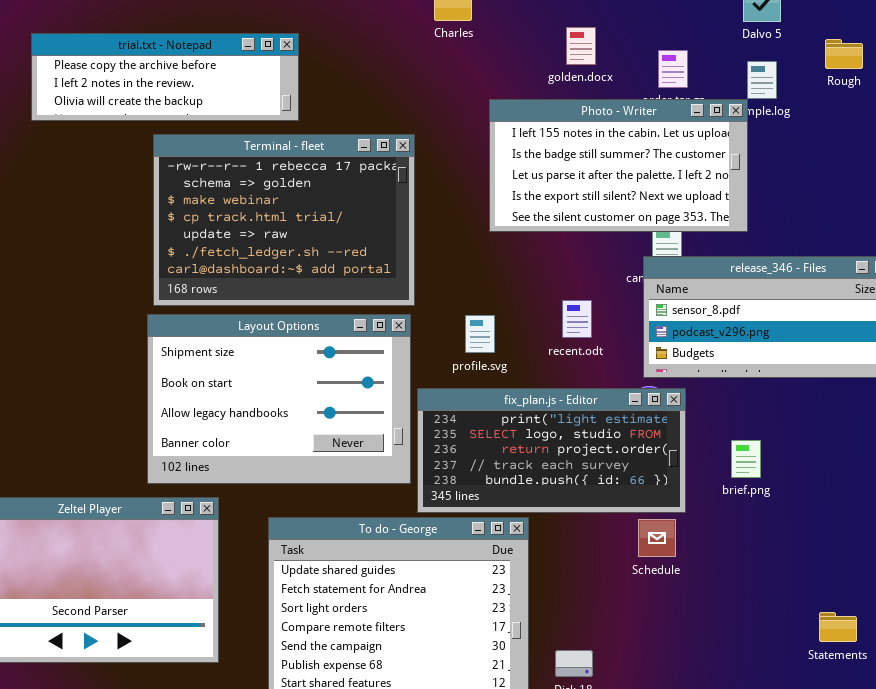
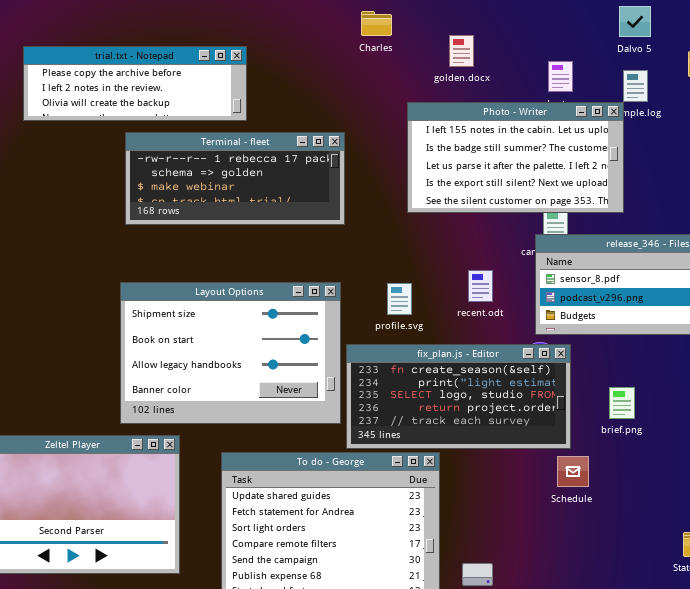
golden.docx: [566,27,596,65] -> [449,35,474,67], moved
Terminal - fleet: [153,134,415,306] -> [125,132,345,225], resized
fix_plan.js - Editor: [417,388,686,513] -> [346,344,571,449], scrolled up 1 row
Schedule: [638,519,676,557] -> [557,456,589,487], moved

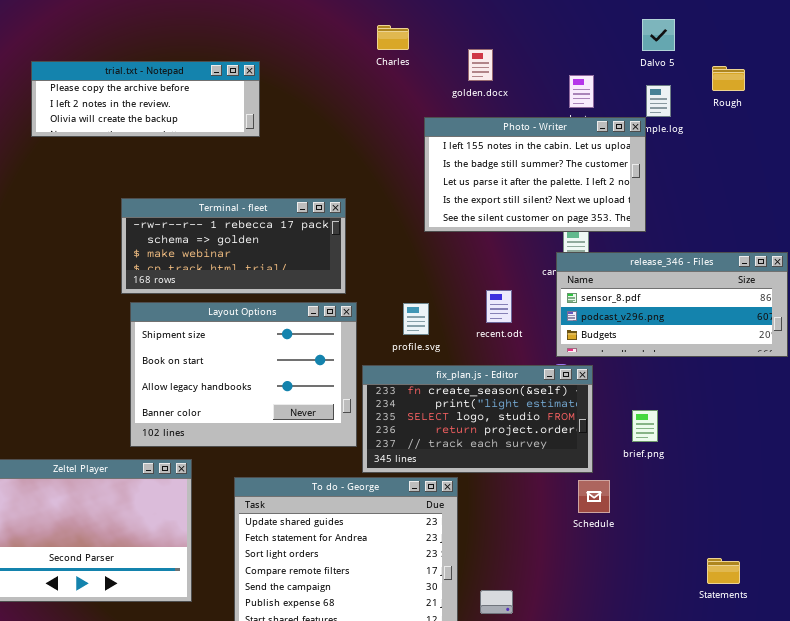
Terminal - fleet: [125,132,345,225] -> [121,198,346,294], moved

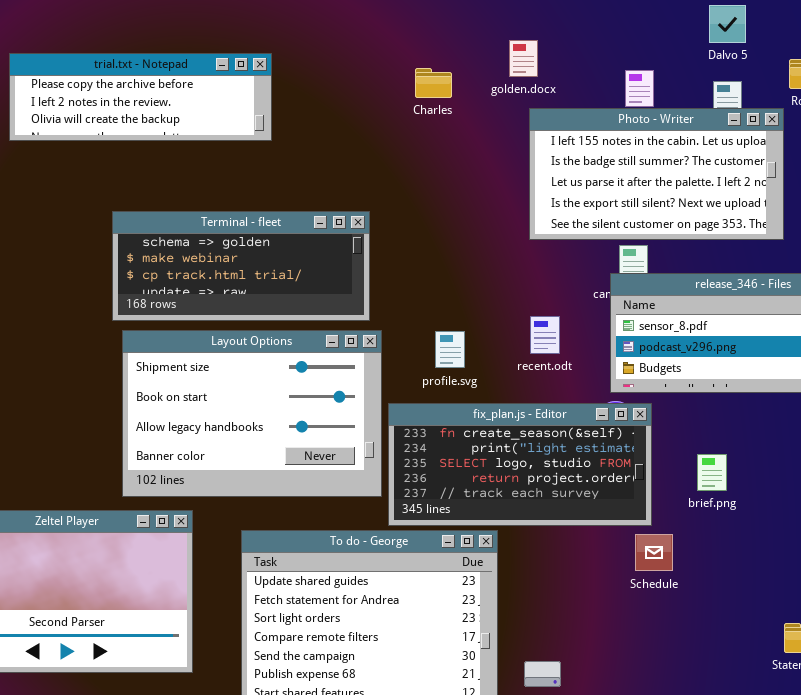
Charles: [377,25,409,50] -> [415,68,452,98], moved
Photo - Writer: [424,117,646,232] -> [529,108,784,240], moved
Terminal - fleet: [121,198,346,294] -> [112,211,370,321], scrolled down 1 row

